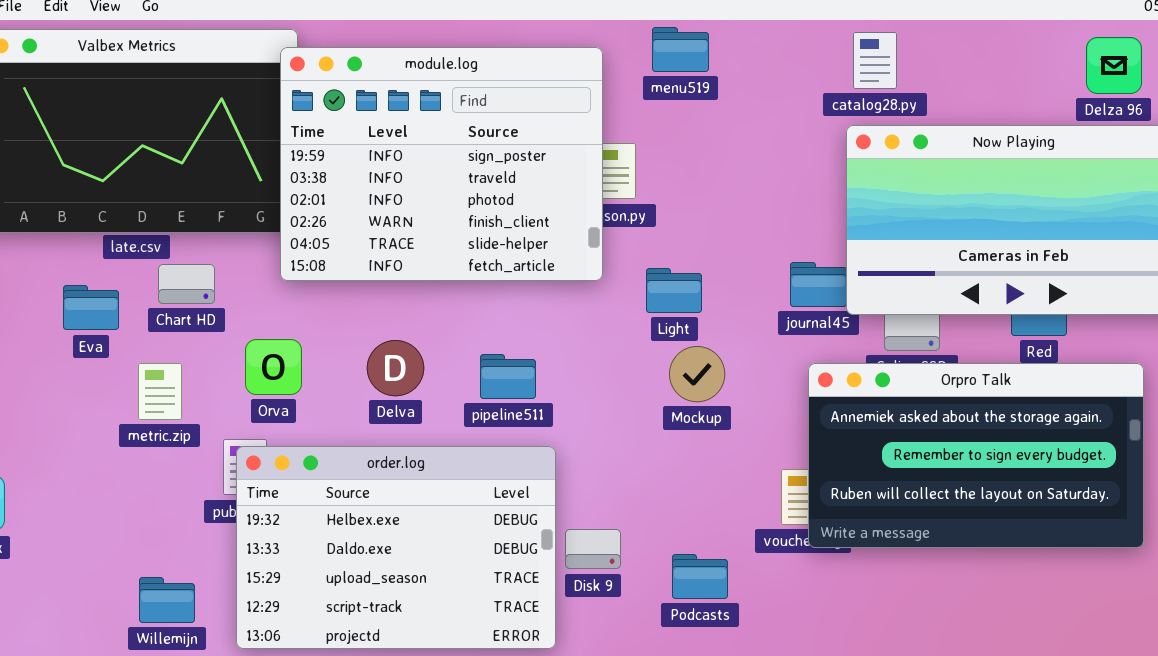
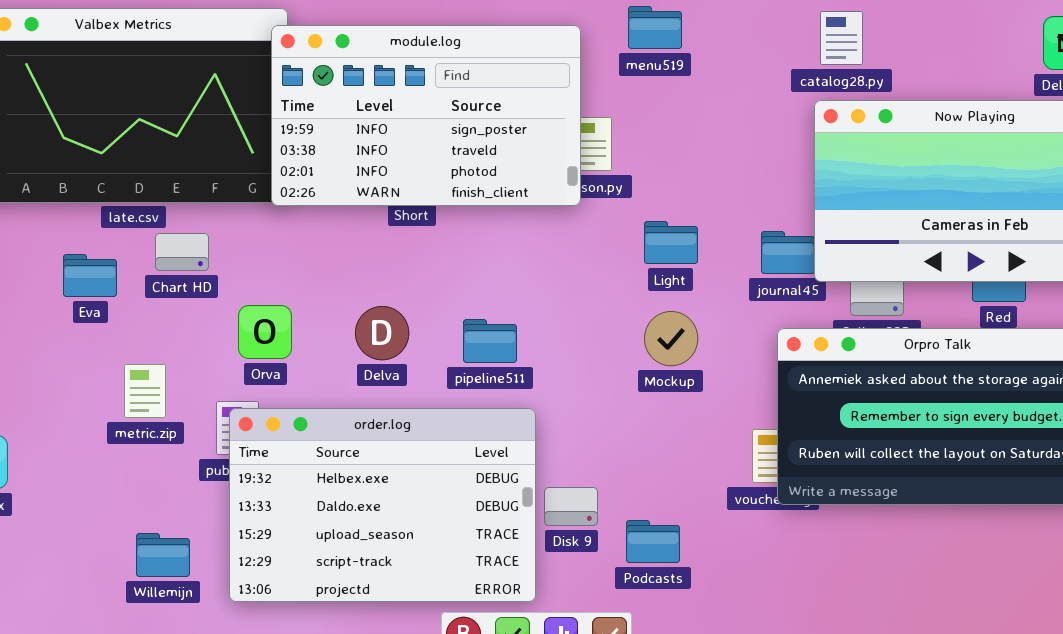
module.log: [280,47,603,281] -> [271,25,581,206], resized
Light: [646,268,702,313] -> [644,221,698,264], moved
metric.zip: [138,363,182,420] -> [124,364,166,418], moved
Podcasts: [672,554,728,599] -> [626,520,680,563], moved

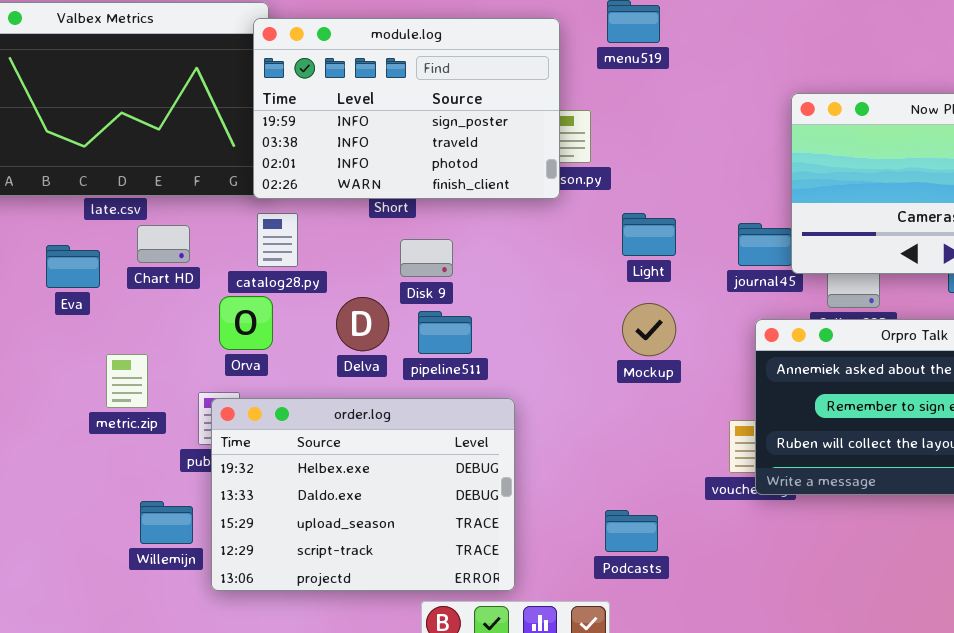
catalog28.py: [820,11,863,65] -> [257,213,298,267], moved
pipeline511: [463,319,517,363] -> [418,311,472,354], moved
Disk 9: [544,487,598,526] -> [400,239,453,277], moved
Willemijn: [136,533,190,577] -> [140,501,193,544], moved

